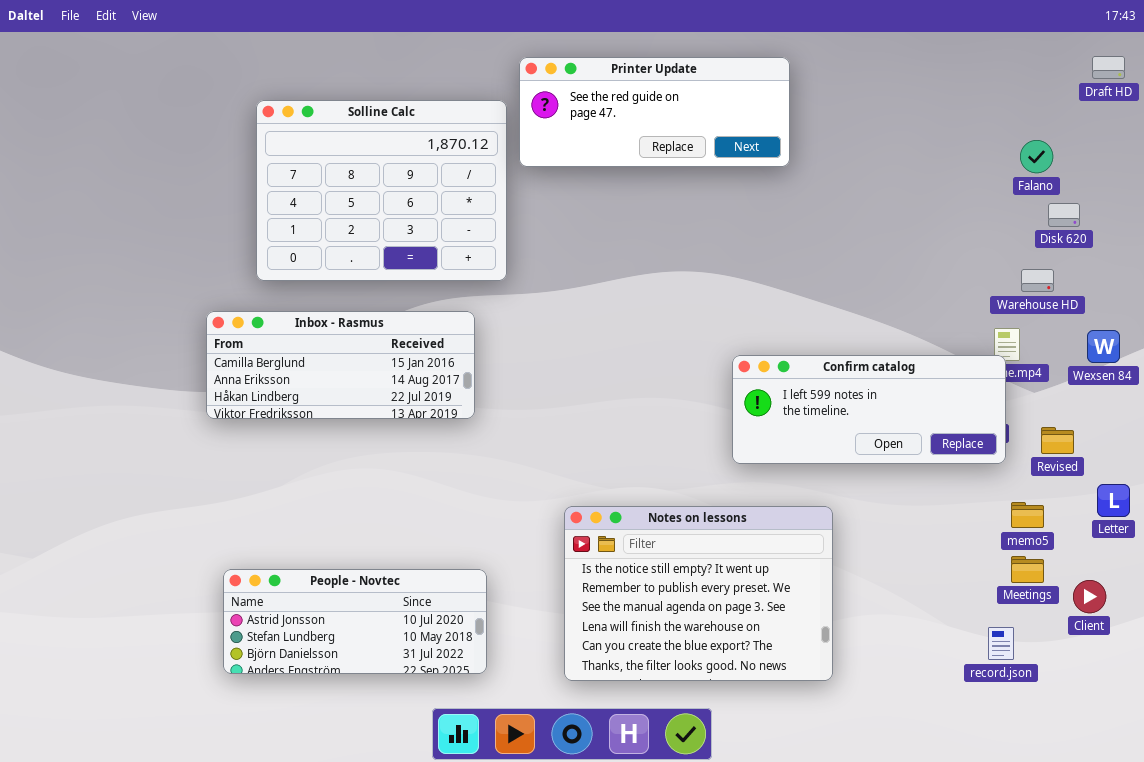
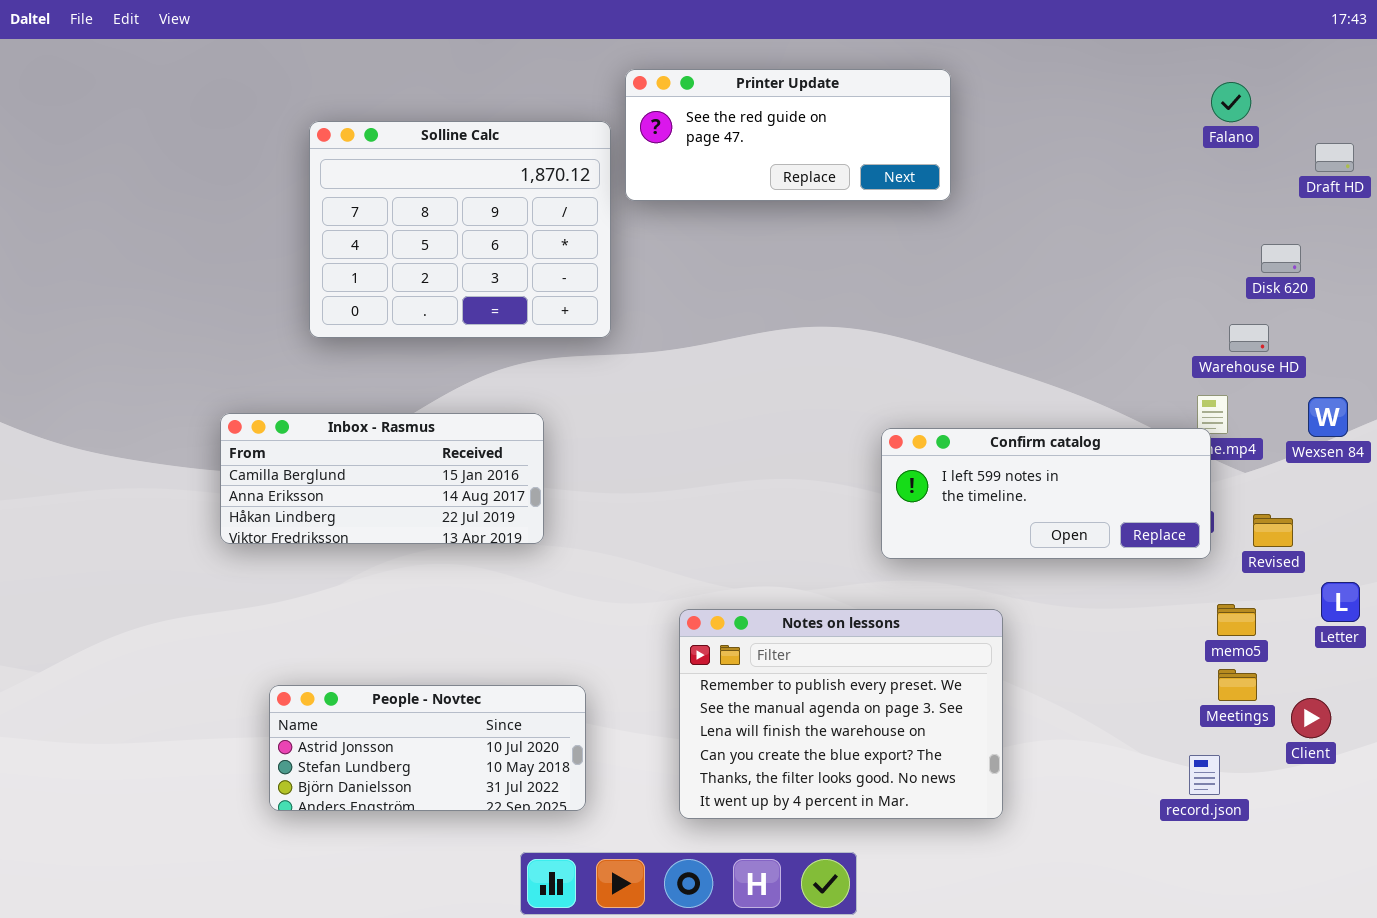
Draft HD: [1092,56,1125,79] -> [1315,143,1354,172], moved
Falano: [1020,140,1053,173] -> [1211,82,1251,122], moved
Inbox - Rasmus: [206,311,475,419] -> [220,413,544,544], moved
Notes on lessons: [564,506,833,681] -> [679,609,1003,819], scrolled down 1 row

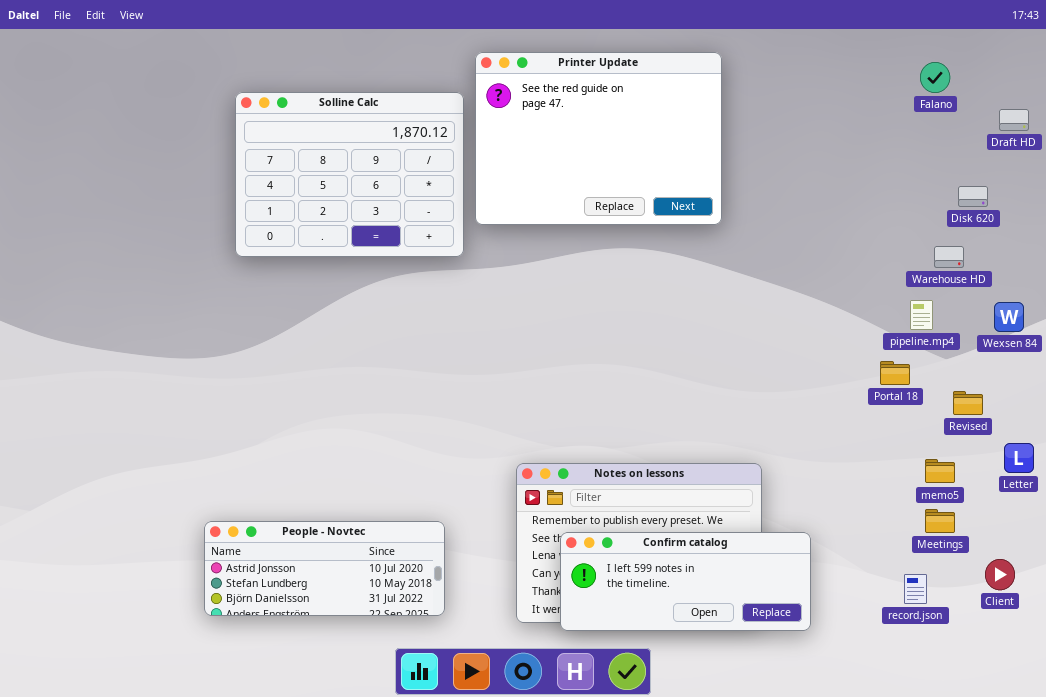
Printer Update: [625,69,951,201] -> [475,52,722,225], resized
Inbox - Rasmus: [220,413,544,544] -> none, closed
Confirm catalog: [881,428,1211,559] -> [560,532,811,631], moved
Client: [1291,698,1331,738] -> [985,559,1015,590], moved

